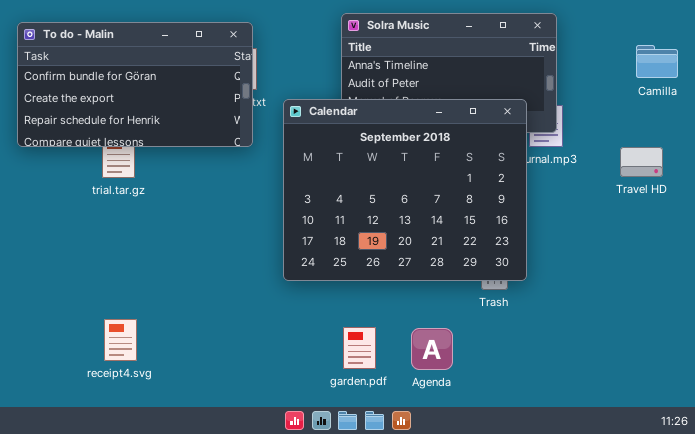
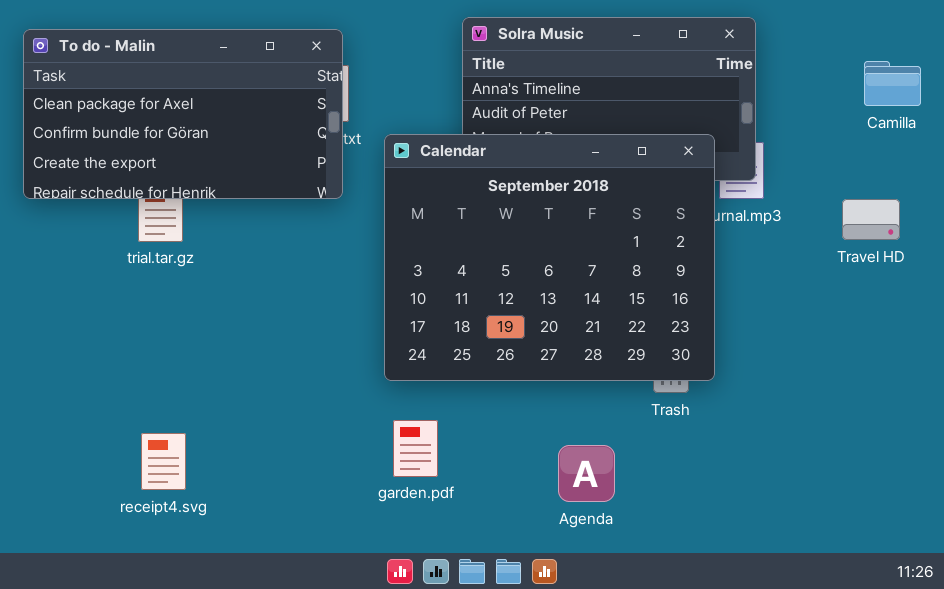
To do - Malin: [17,22,253,147] -> [23,29,343,199], scrolled up 1 row
garden.pdf: [343,327,376,369] -> [393,420,438,477], moved

